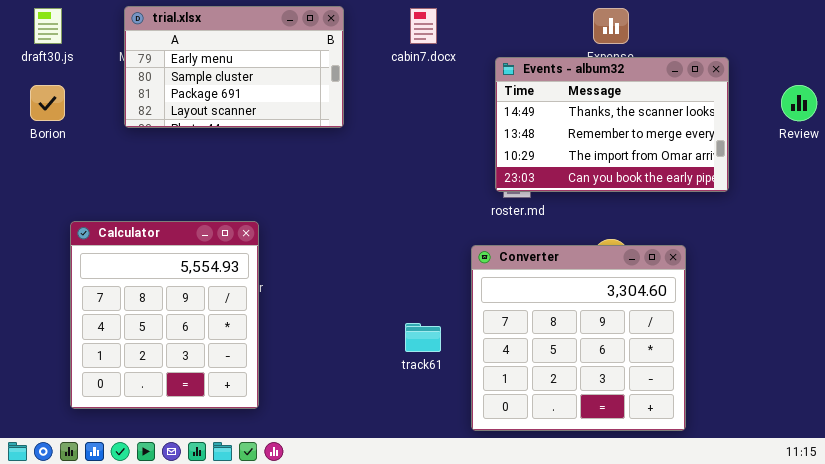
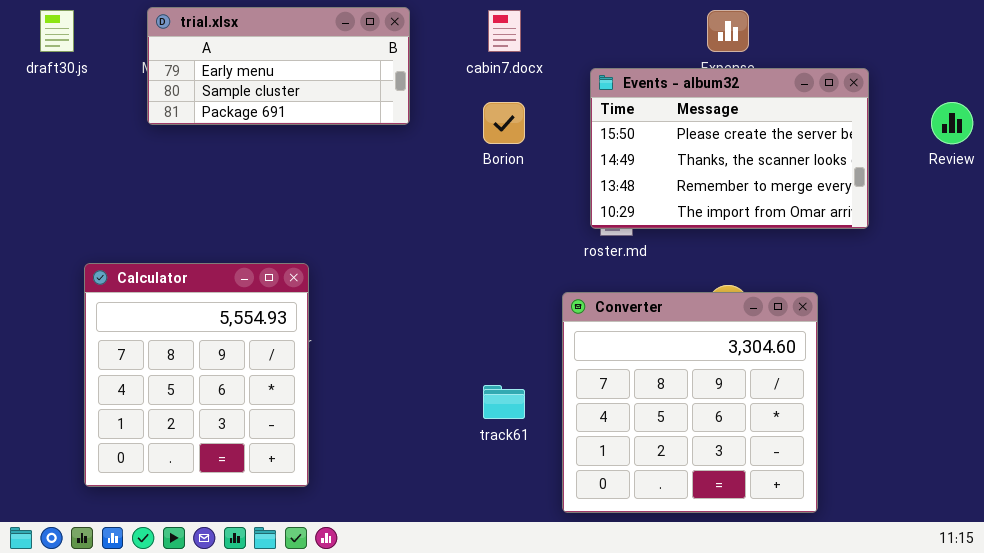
trial.xlsx: [124,6,344,128] -> [147,7,410,125], resized
Events - album32: [495,57,729,192] -> [590,68,869,229], scrolled up 1 row
Borion: [30,85,65,121] -> [483,102,525,144], moved

